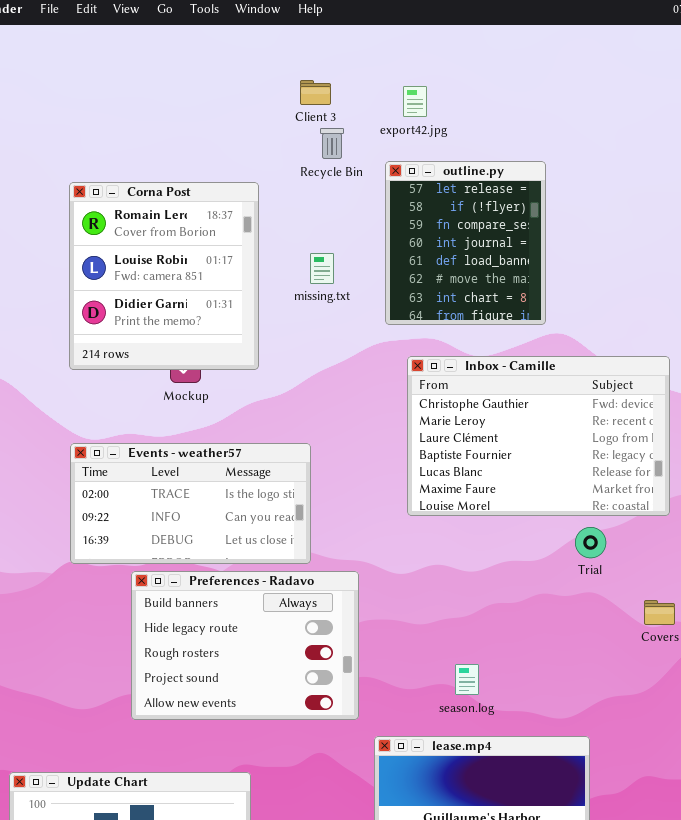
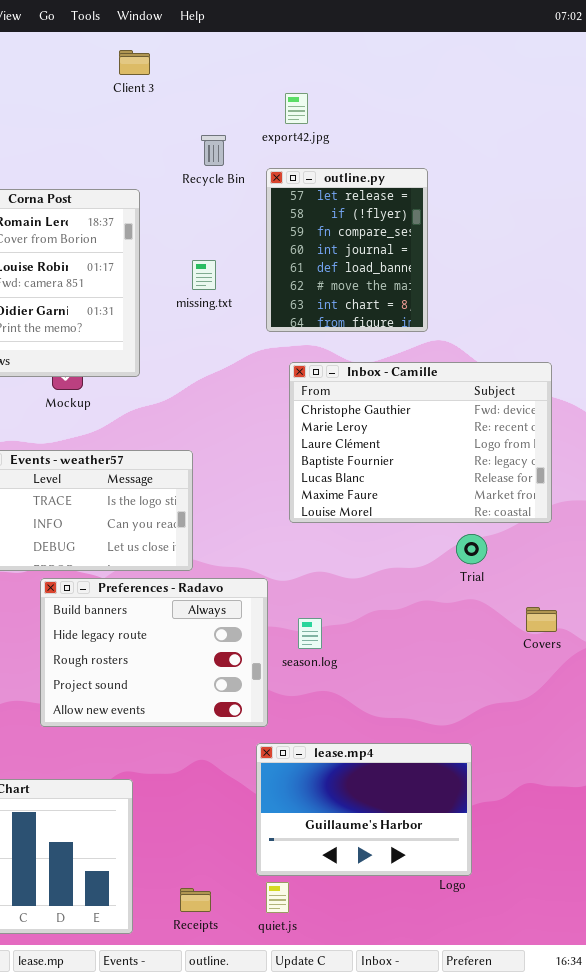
Client 3: [300,80,331,105] -> [119,50,150,75], moved
Preferences - Radavo: [131,571,359,720] -> [40,578,268,727], moved
season.log: [455,664,479,695] -> [298,618,322,649], moved

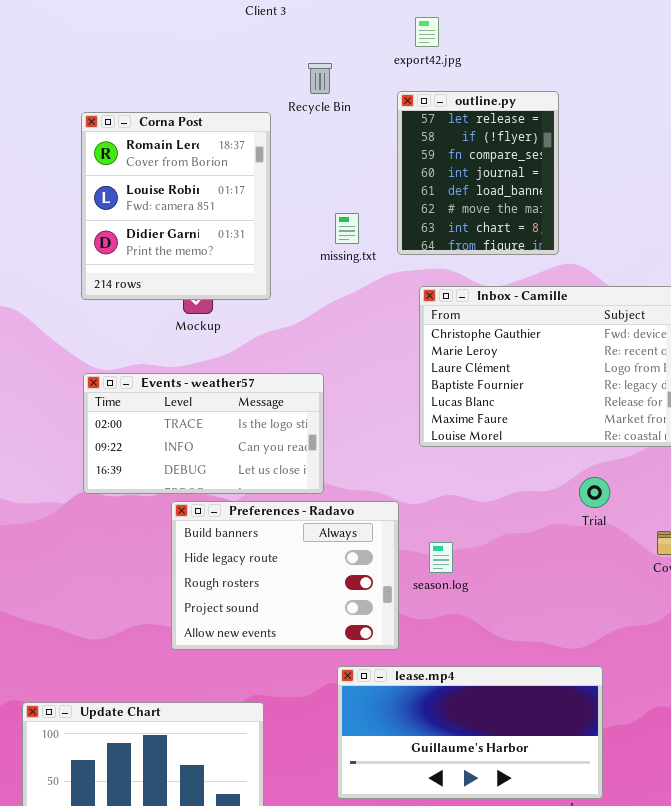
Recycle Bin: [201,135,226,166] -> [308,63,332,94], moved
missing.txt: [192,260,216,290] -> [335,213,359,244], moved
Trial: [456,534,487,564] -> [579,477,610,508], moved
lease.mp4: [256,743,472,876] -> [337,666,603,799], resized

